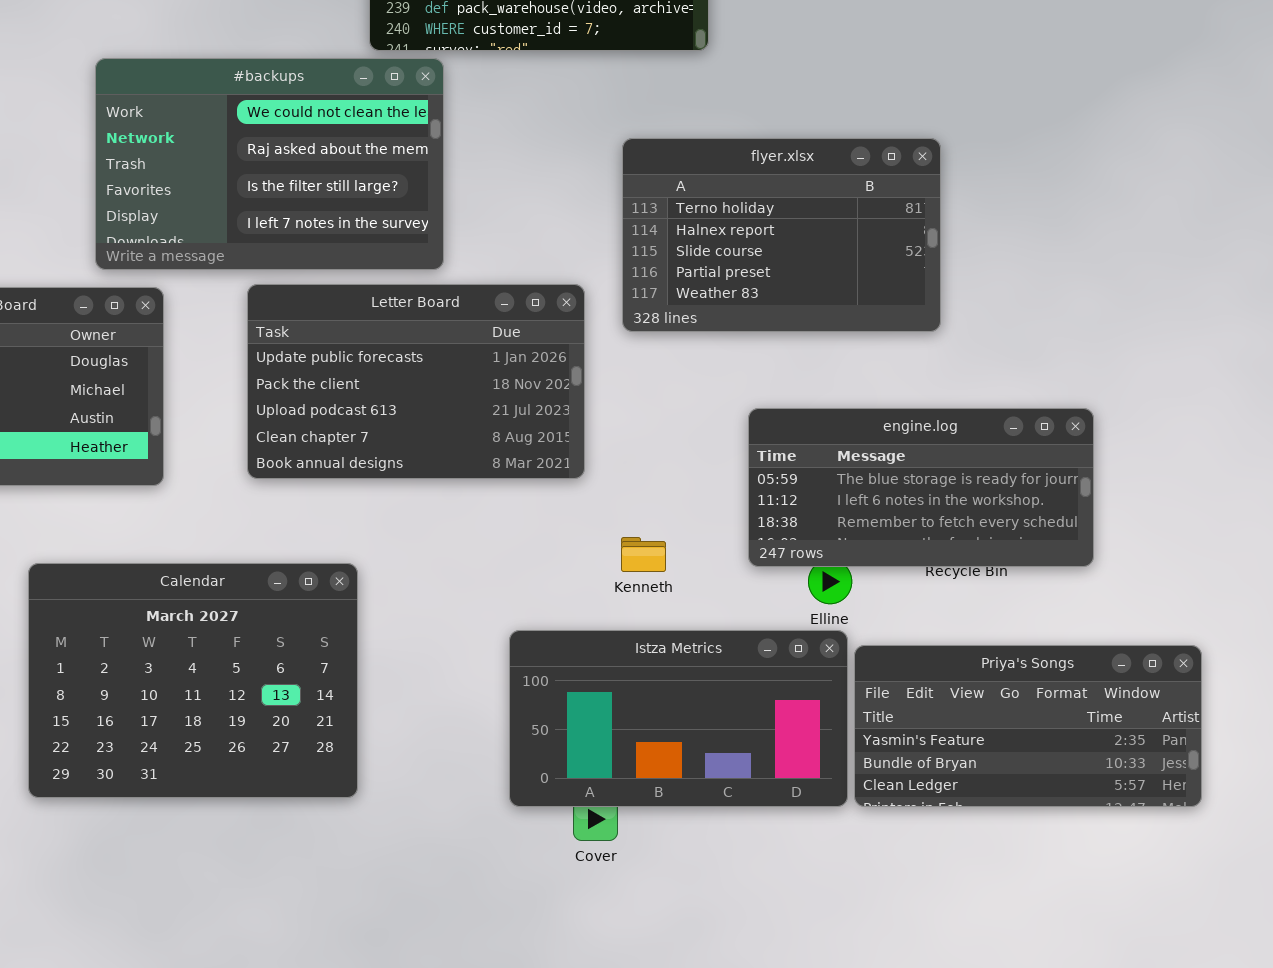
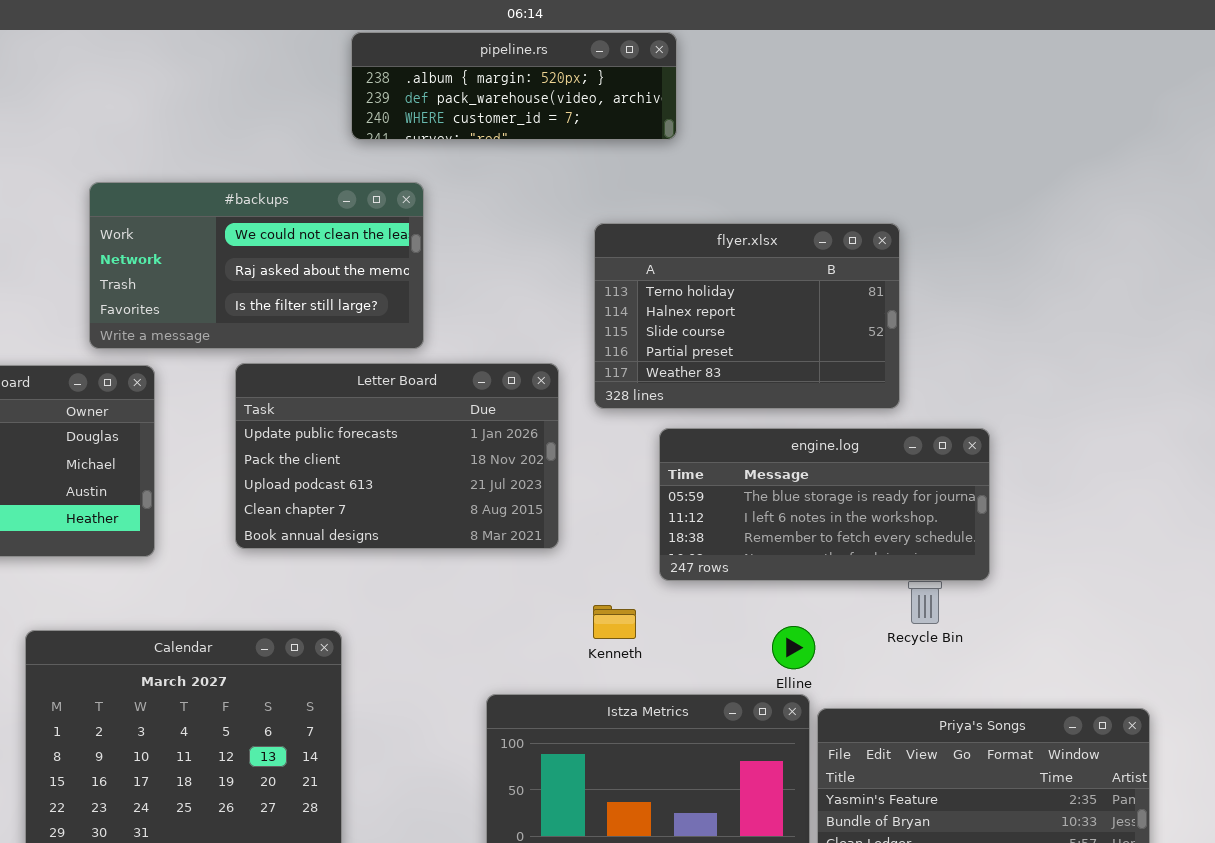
#backups: [95,58,444,270] -> [89,182,424,349], resized
engine.log: [748,408,1094,567] -> [659,428,990,581], moved

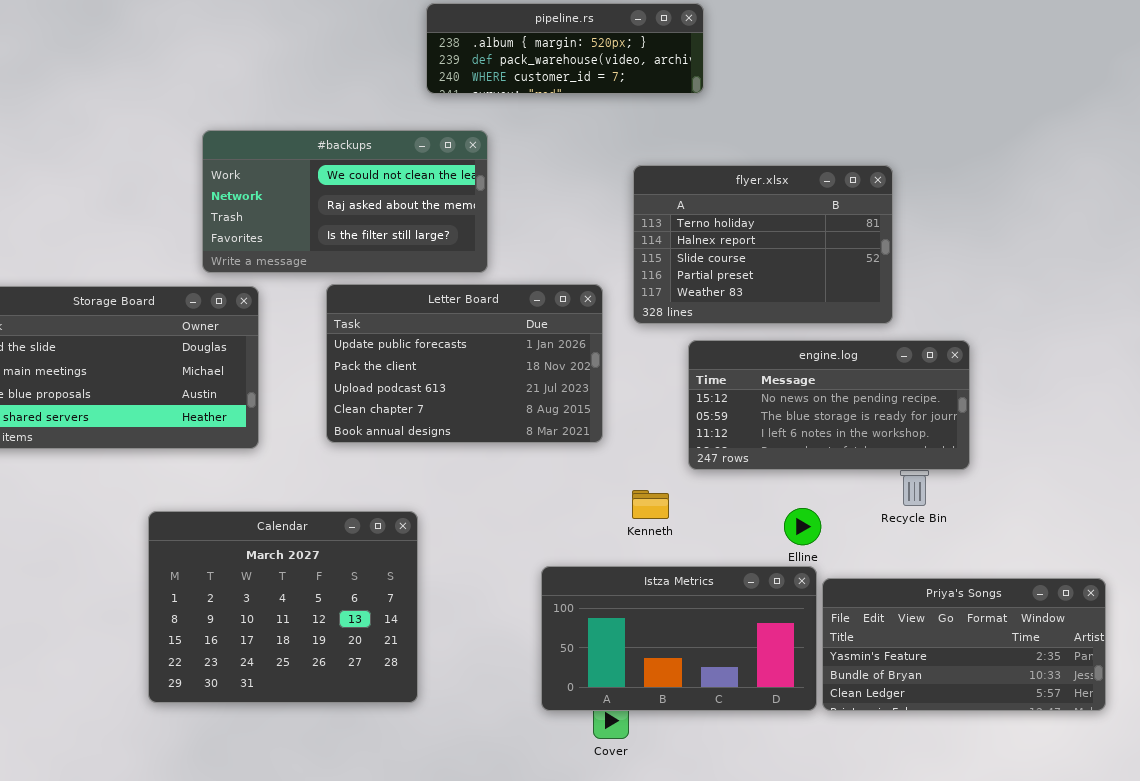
engine.log: [659,428,990,581] -> [688,340,970,470], scrolled up 1 row

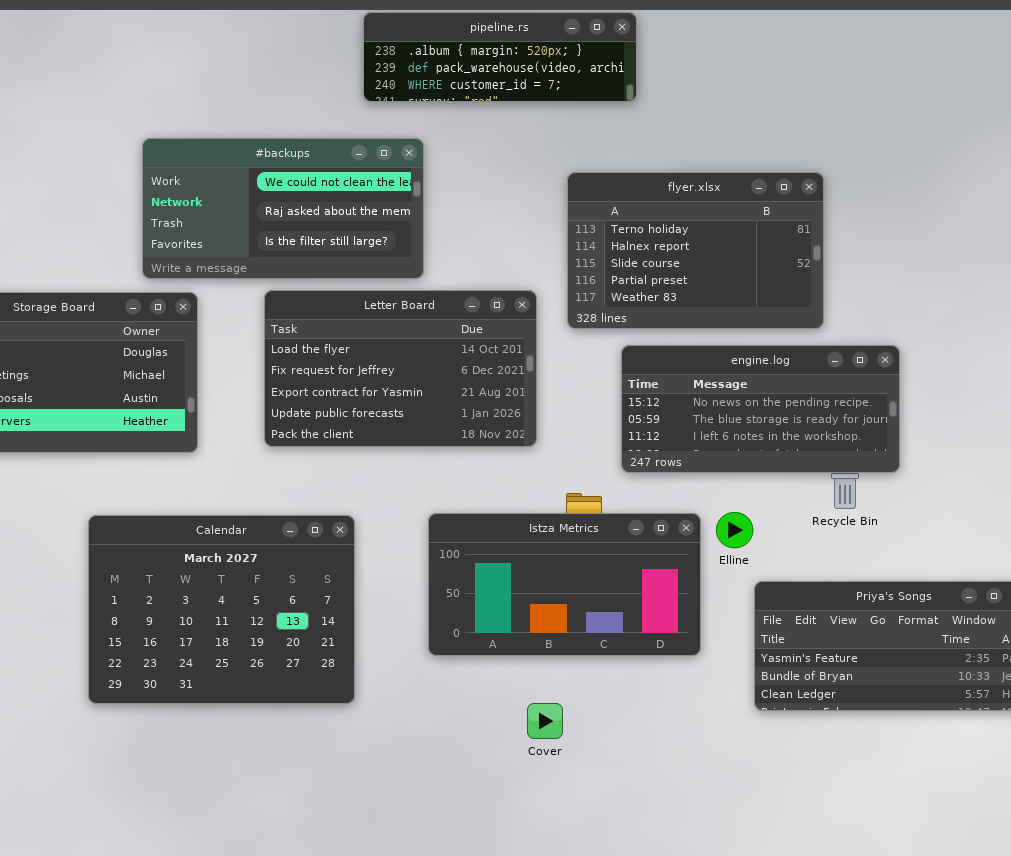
Letter Board: [326,284,603,443] -> [264,290,537,447], scrolled up 3 rows
Istza Metrics: [541,566,817,711] -> [428,513,701,656], moved

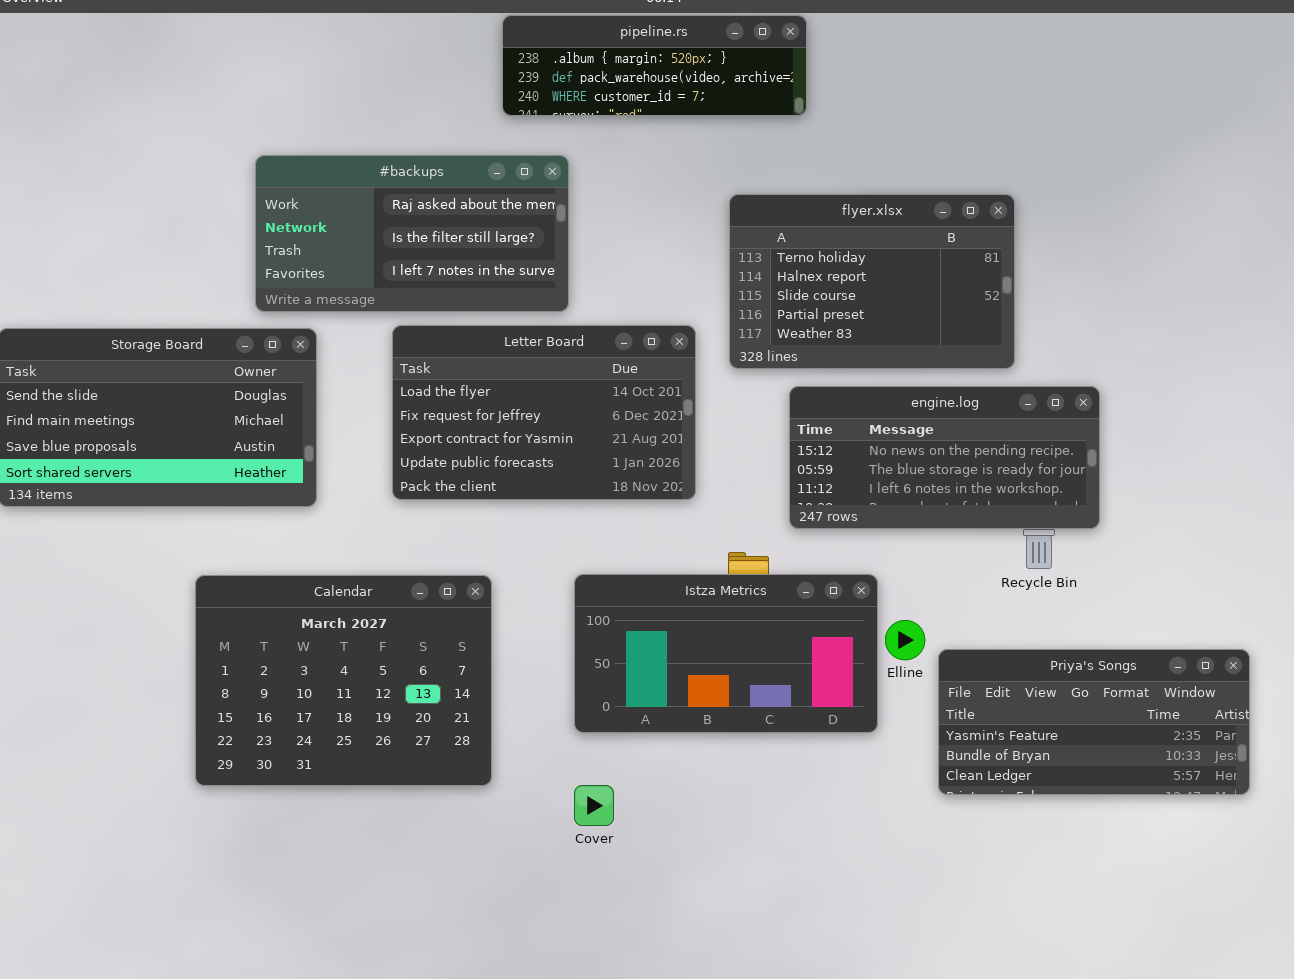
#backups: [142,138,424,279] -> [255,155,569,312], scrolled down 1 row
Elline: [716,512,753,548] -> [885,620,925,660], moved
Cover: [527,703,563,739] -> [574,785,614,826], moved

